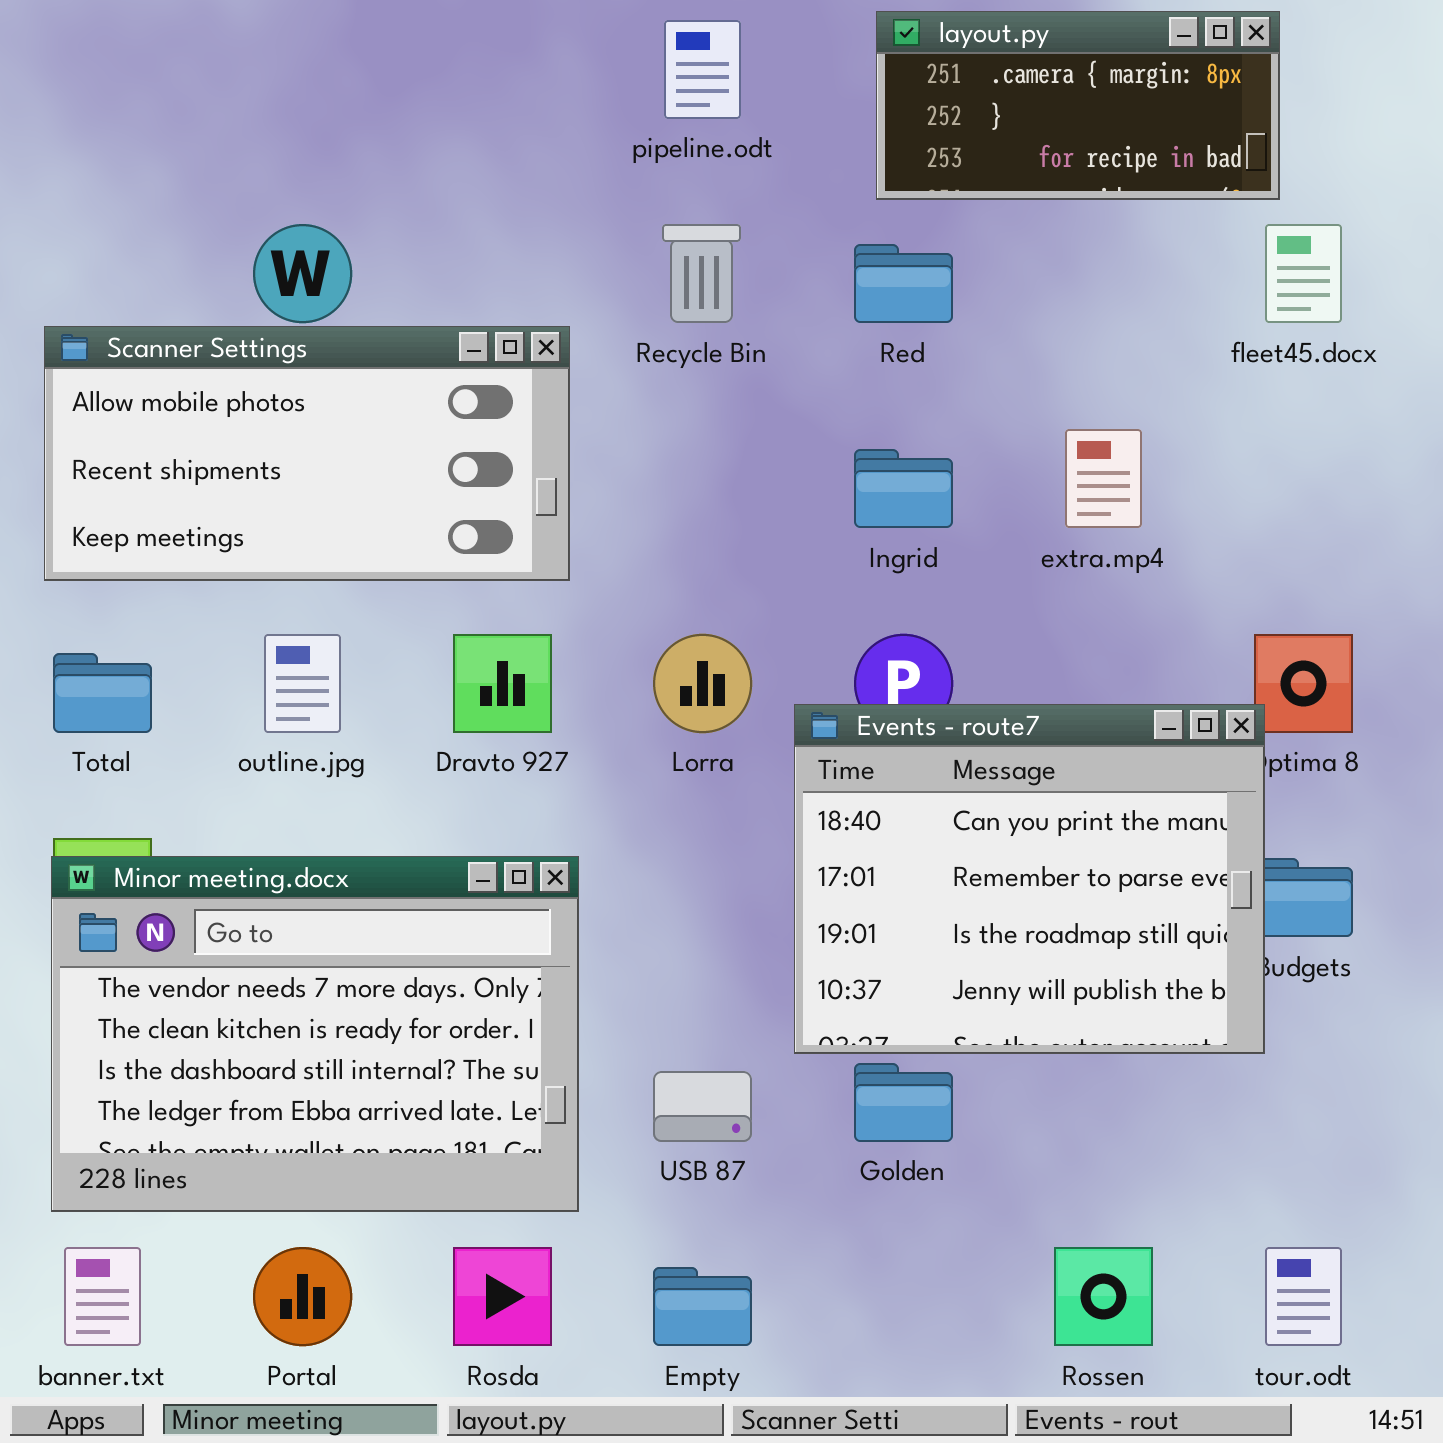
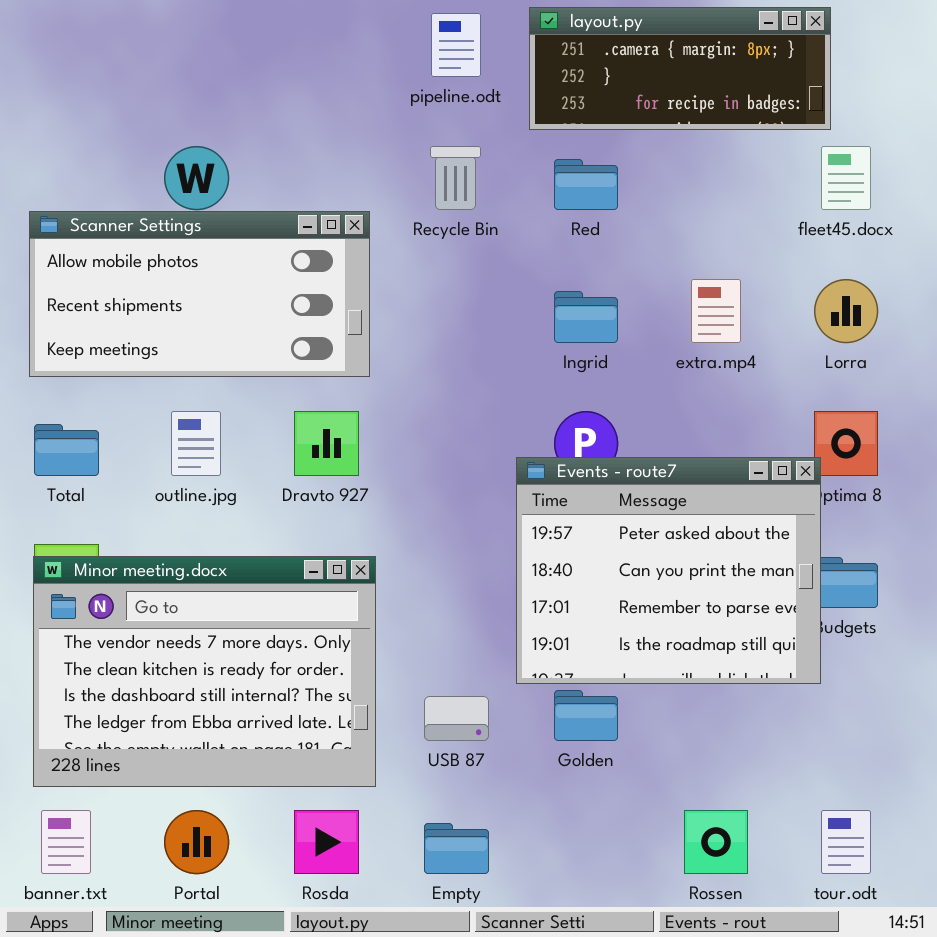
layout.py: [876,11,1280,200] -> [529,7,831,130], resized
Lorra: [653,634,752,733] -> [814,279,878,343], moved
Events - route7: [794,704,1265,1054] -> [516,457,821,684], scrolled up 1 row

